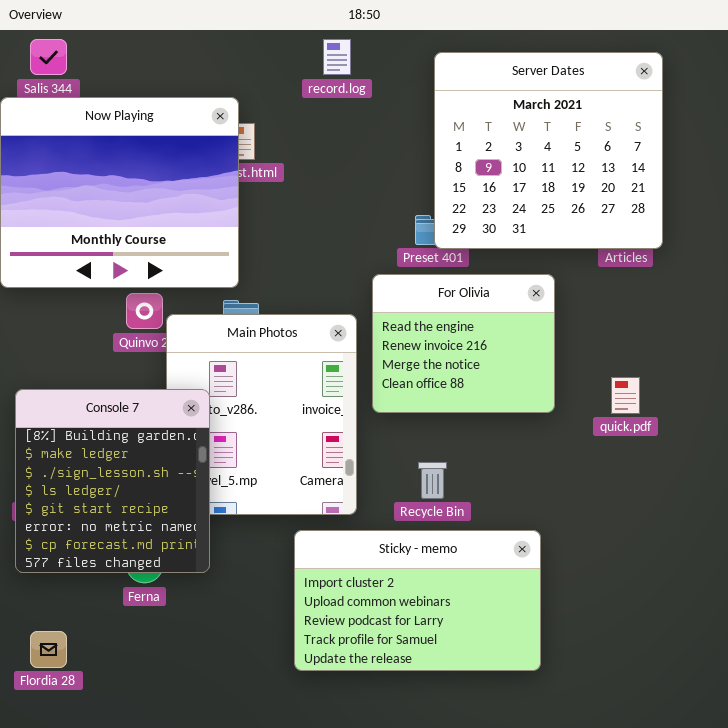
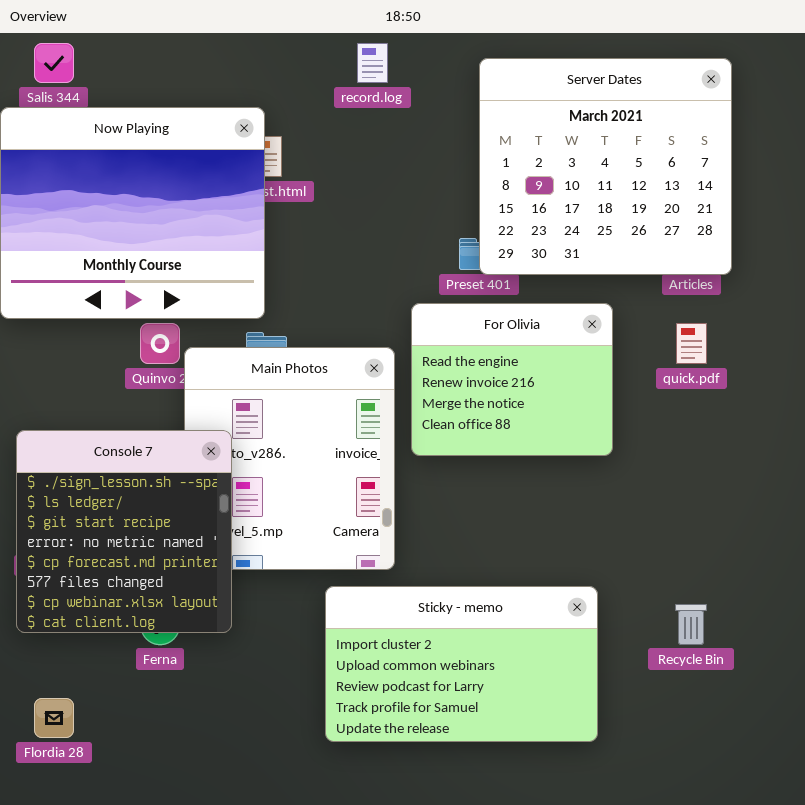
quick.pdf: [611,377,640,414] -> [676,323,707,364], moved
Console 7: [15,389,210,573] -> [16,430,232,633], scrolled down 2 rows
Recycle Bin: [418,462,447,499] -> [675,604,707,645], moved

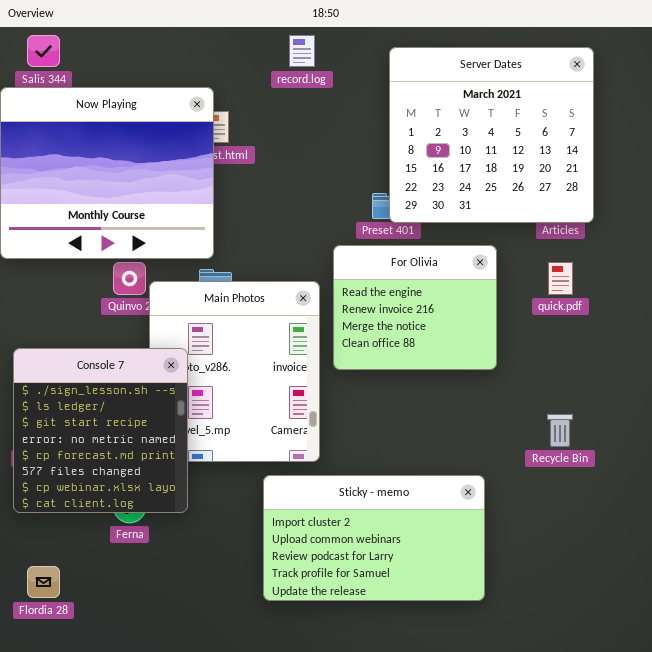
Recycle Bin: [675,604,707,645] -> [547,414,573,447], moved

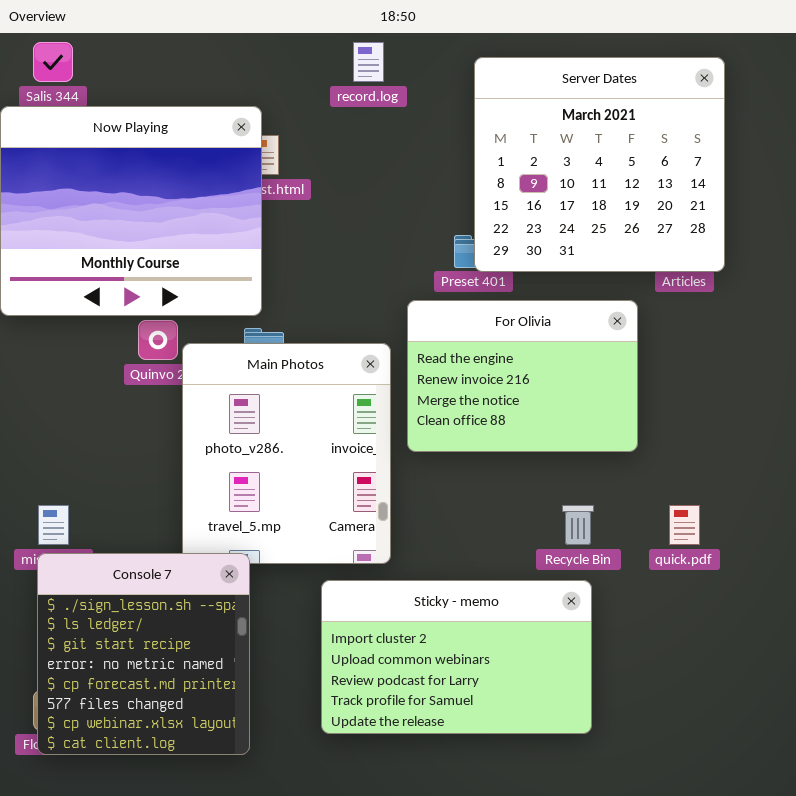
For Olivia: [333,245,497,370] -> [407,300,638,452], resized
quick.pdf: [548,262,573,295] -> [669,505,700,545], moved
Console 7: [13,348,188,513] -> [37,553,250,755], moved
Recycle Bin: [547,414,573,447] -> [562,505,594,545], moved

